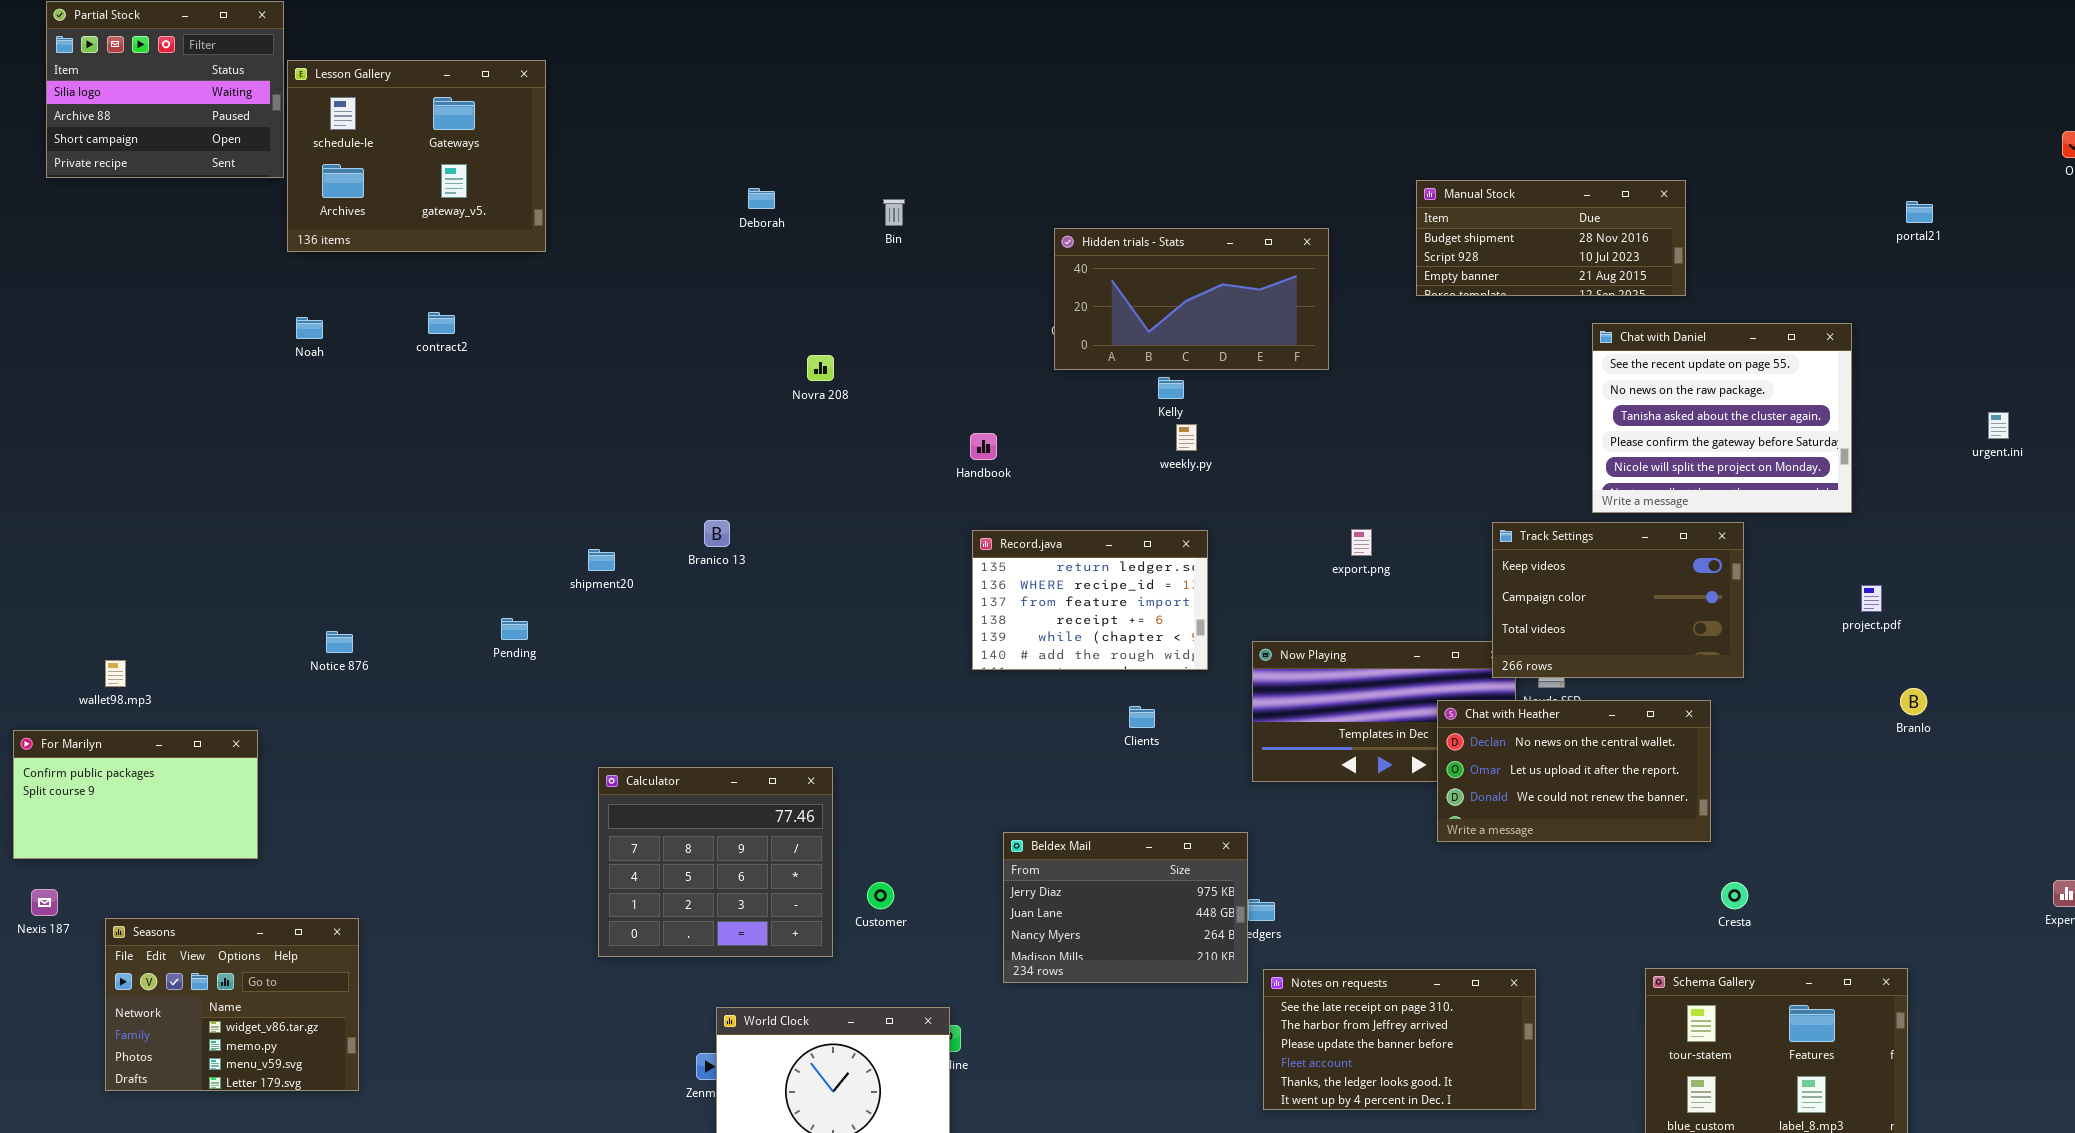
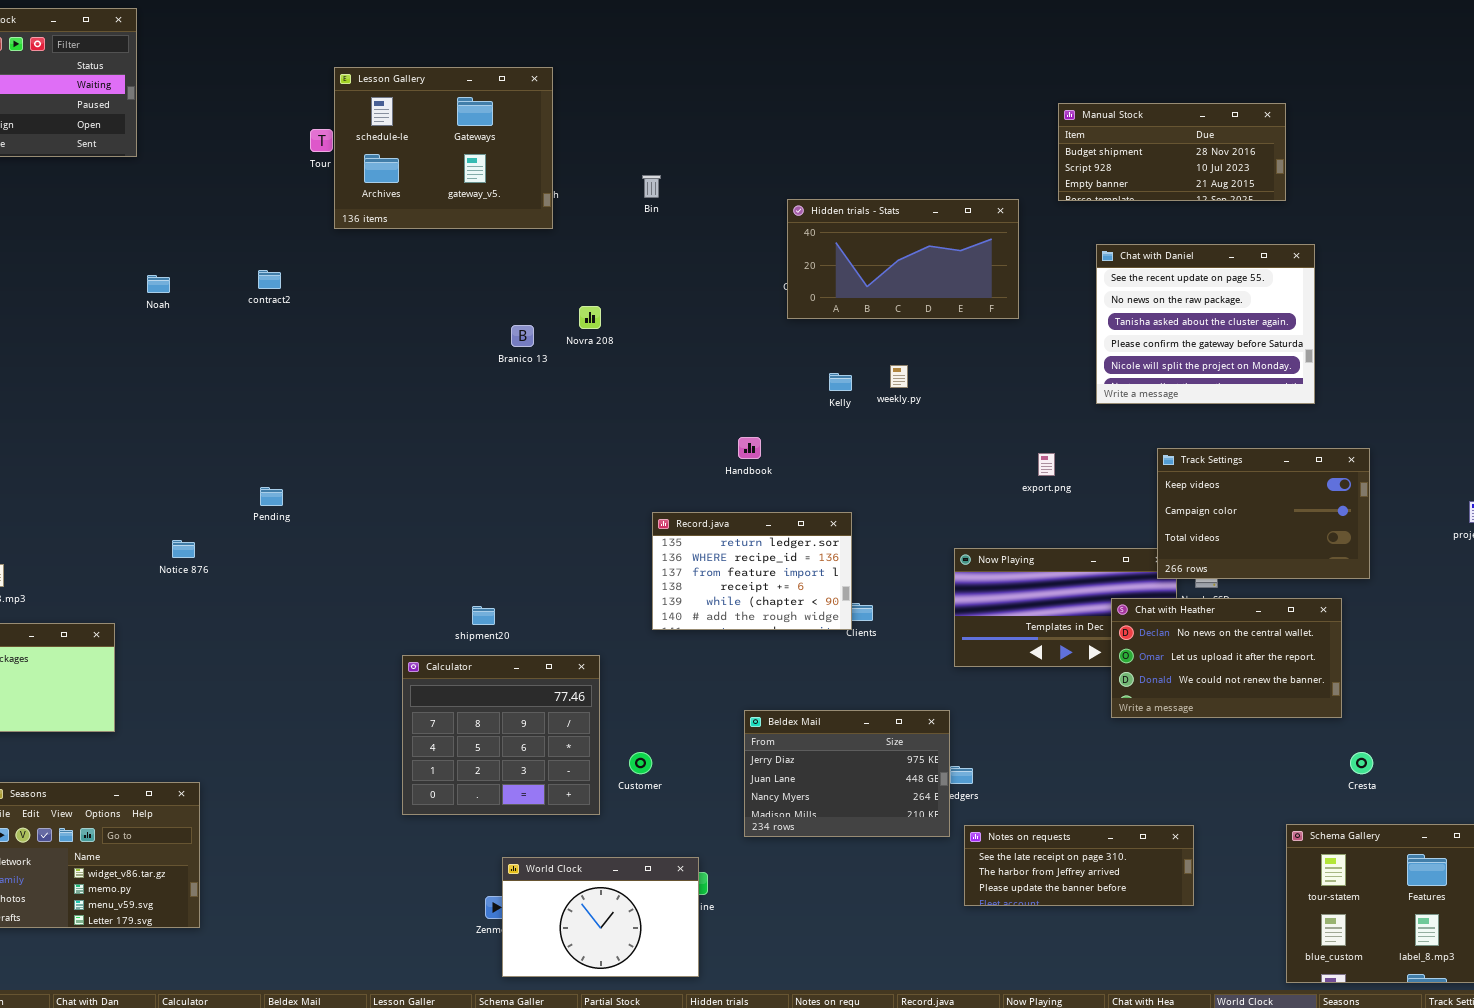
Lesson Gallery: [287,60,546,252] -> [334,67,553,229], moved
Manual Stock: [1416,180,1686,296] -> [1058,103,1286,201], moved
Chat with Daniel: [1592,323,1852,513] -> [1096,244,1315,404], moved
Kelly: [1158,377,1184,399] -> [829,373,852,391], moved
Handbook: [970,433,997,460] -> [738,437,761,459], moved
Branico 13: [704,520,730,547] -> [511,325,534,347], moved
Record.java: [972,530,1208,670] -> [652,512,852,630], moved
shipment20: [588,549,615,571] -> [472,606,495,625], moved
Pending: [501,618,528,640] -> [260,487,283,506], moved
Notes on requests: [1263,969,1536,1110] -> [964,825,1194,906], resized

